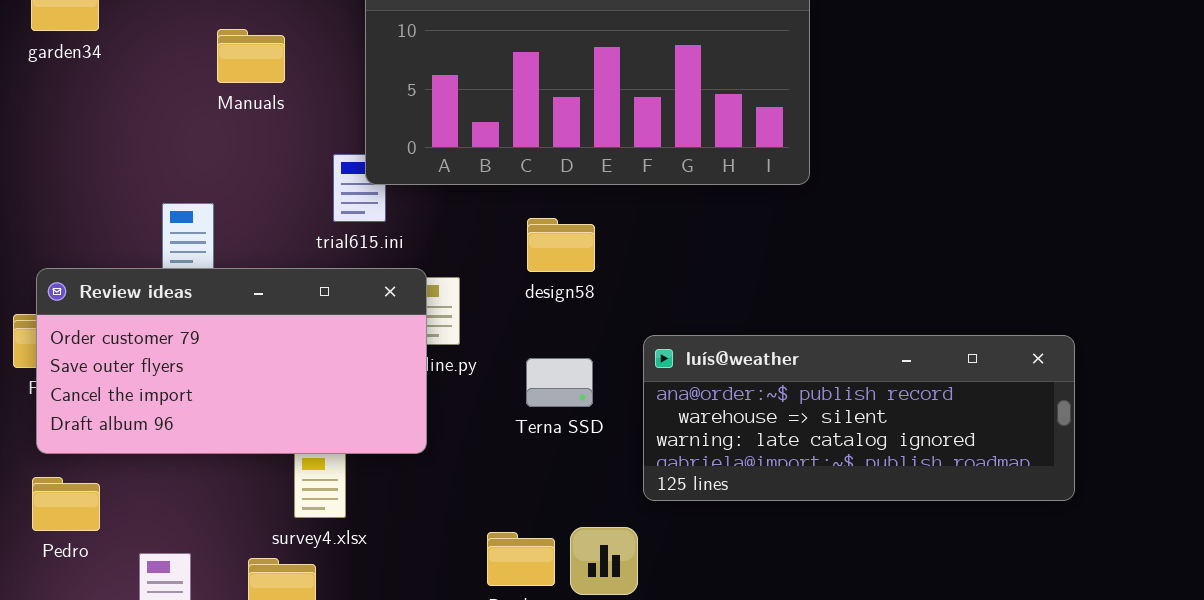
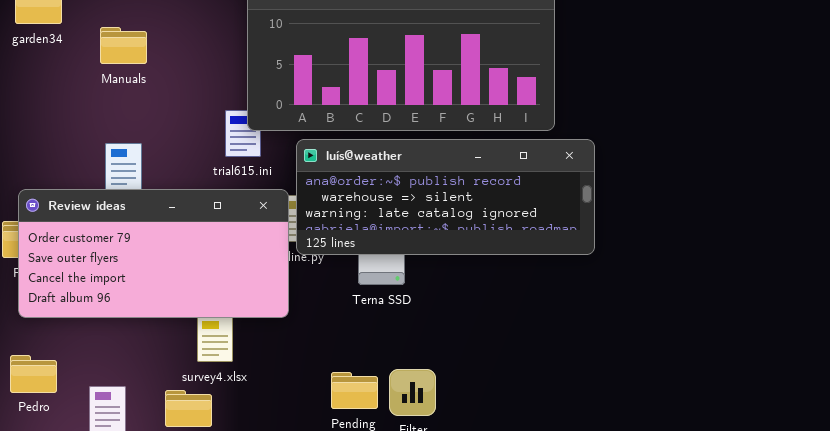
Manuals: [217,29,285,83] -> [100,27,147,64], moved
luís@weather: [643,335,1075,501] -> [296,139,595,255], moved
Pedro: [32,477,100,531] -> [10,355,57,393], moved

